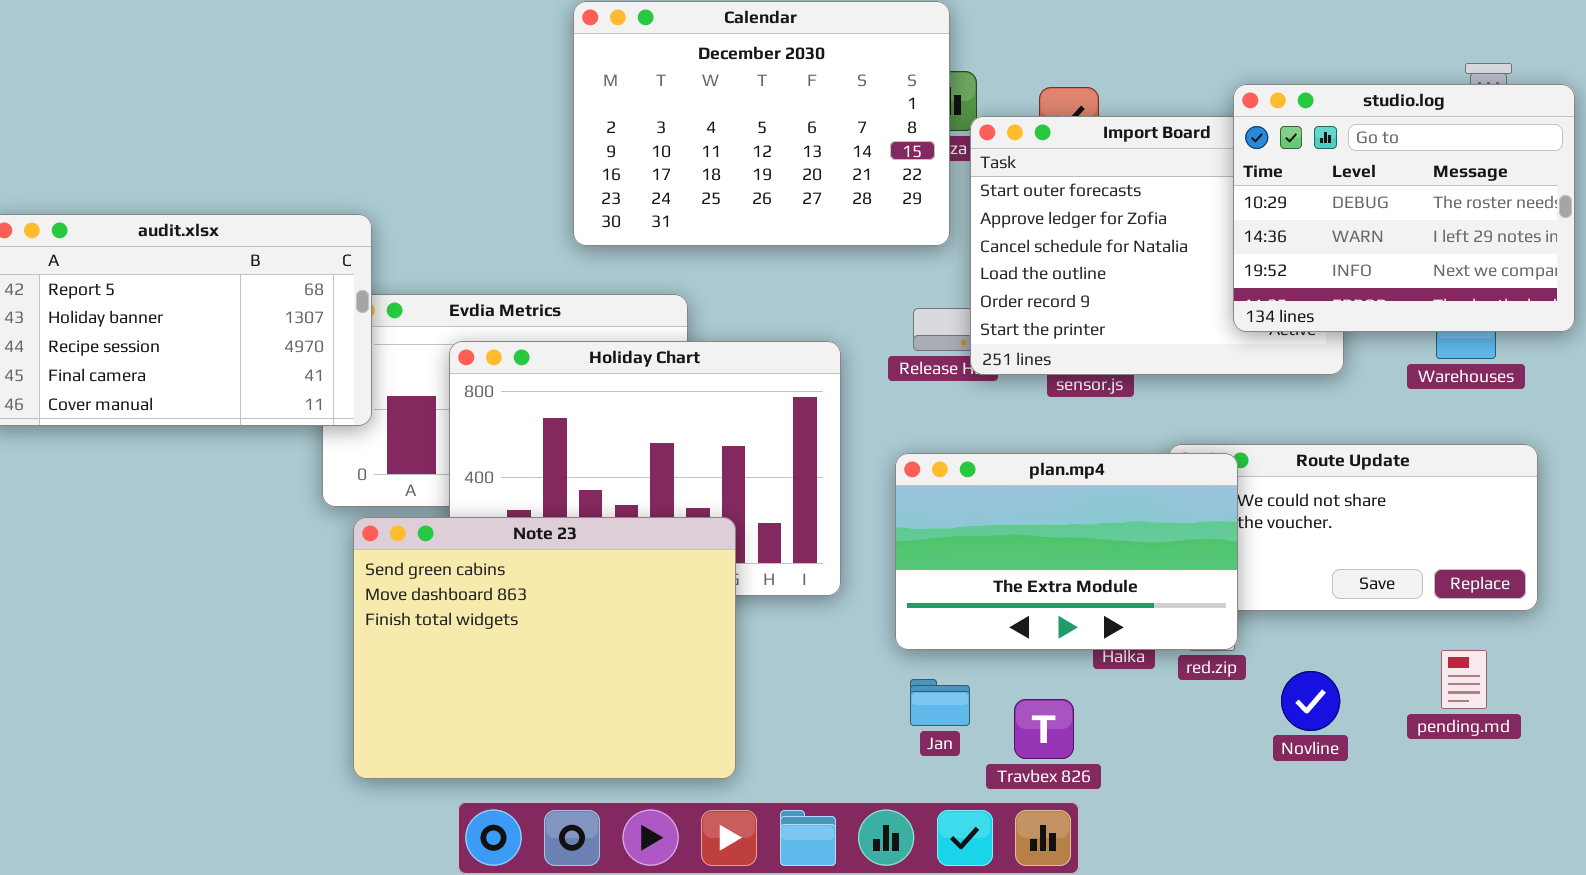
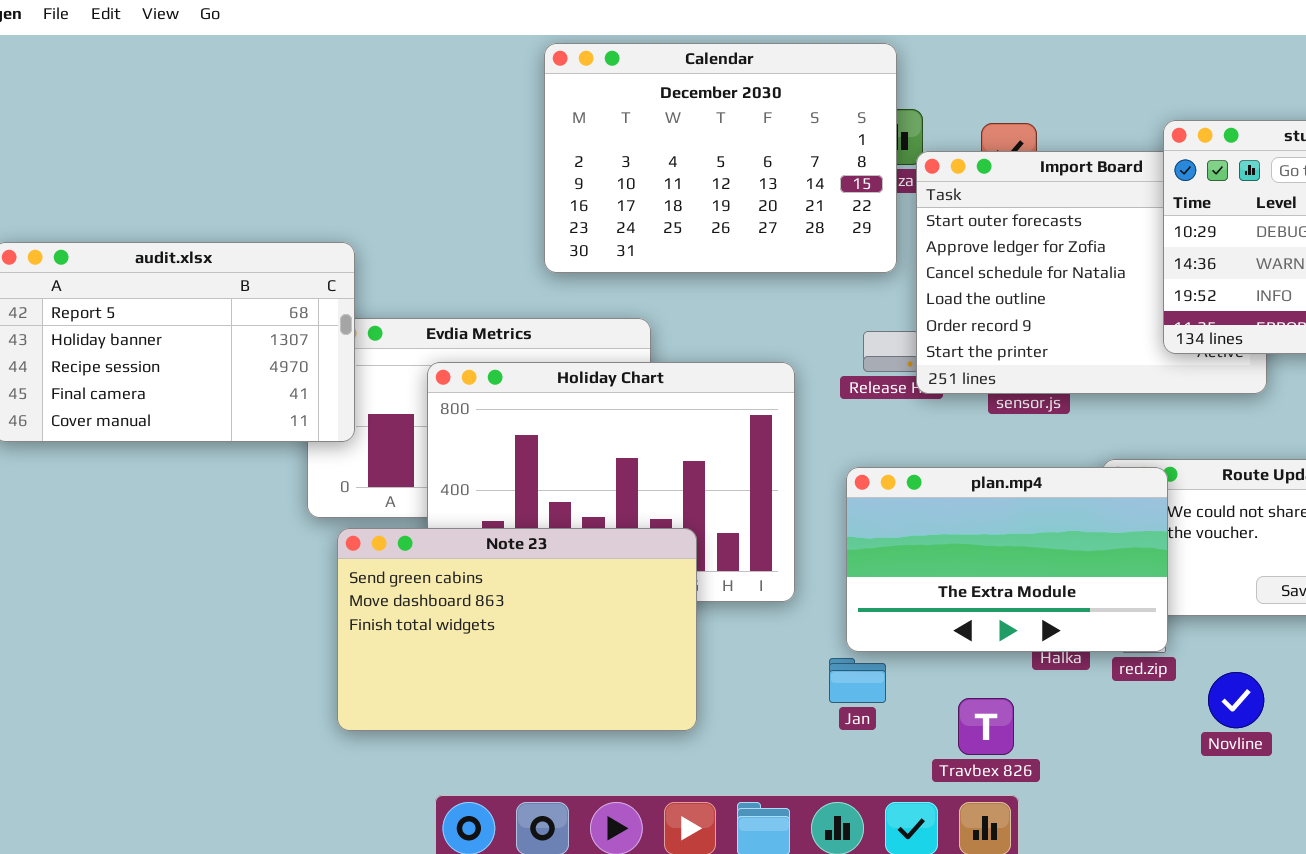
Note 23: [353,517,736,779] -> [337,528,697,731], resized
Jan: [910,679,970,726] -> [829,658,886,703], moved

